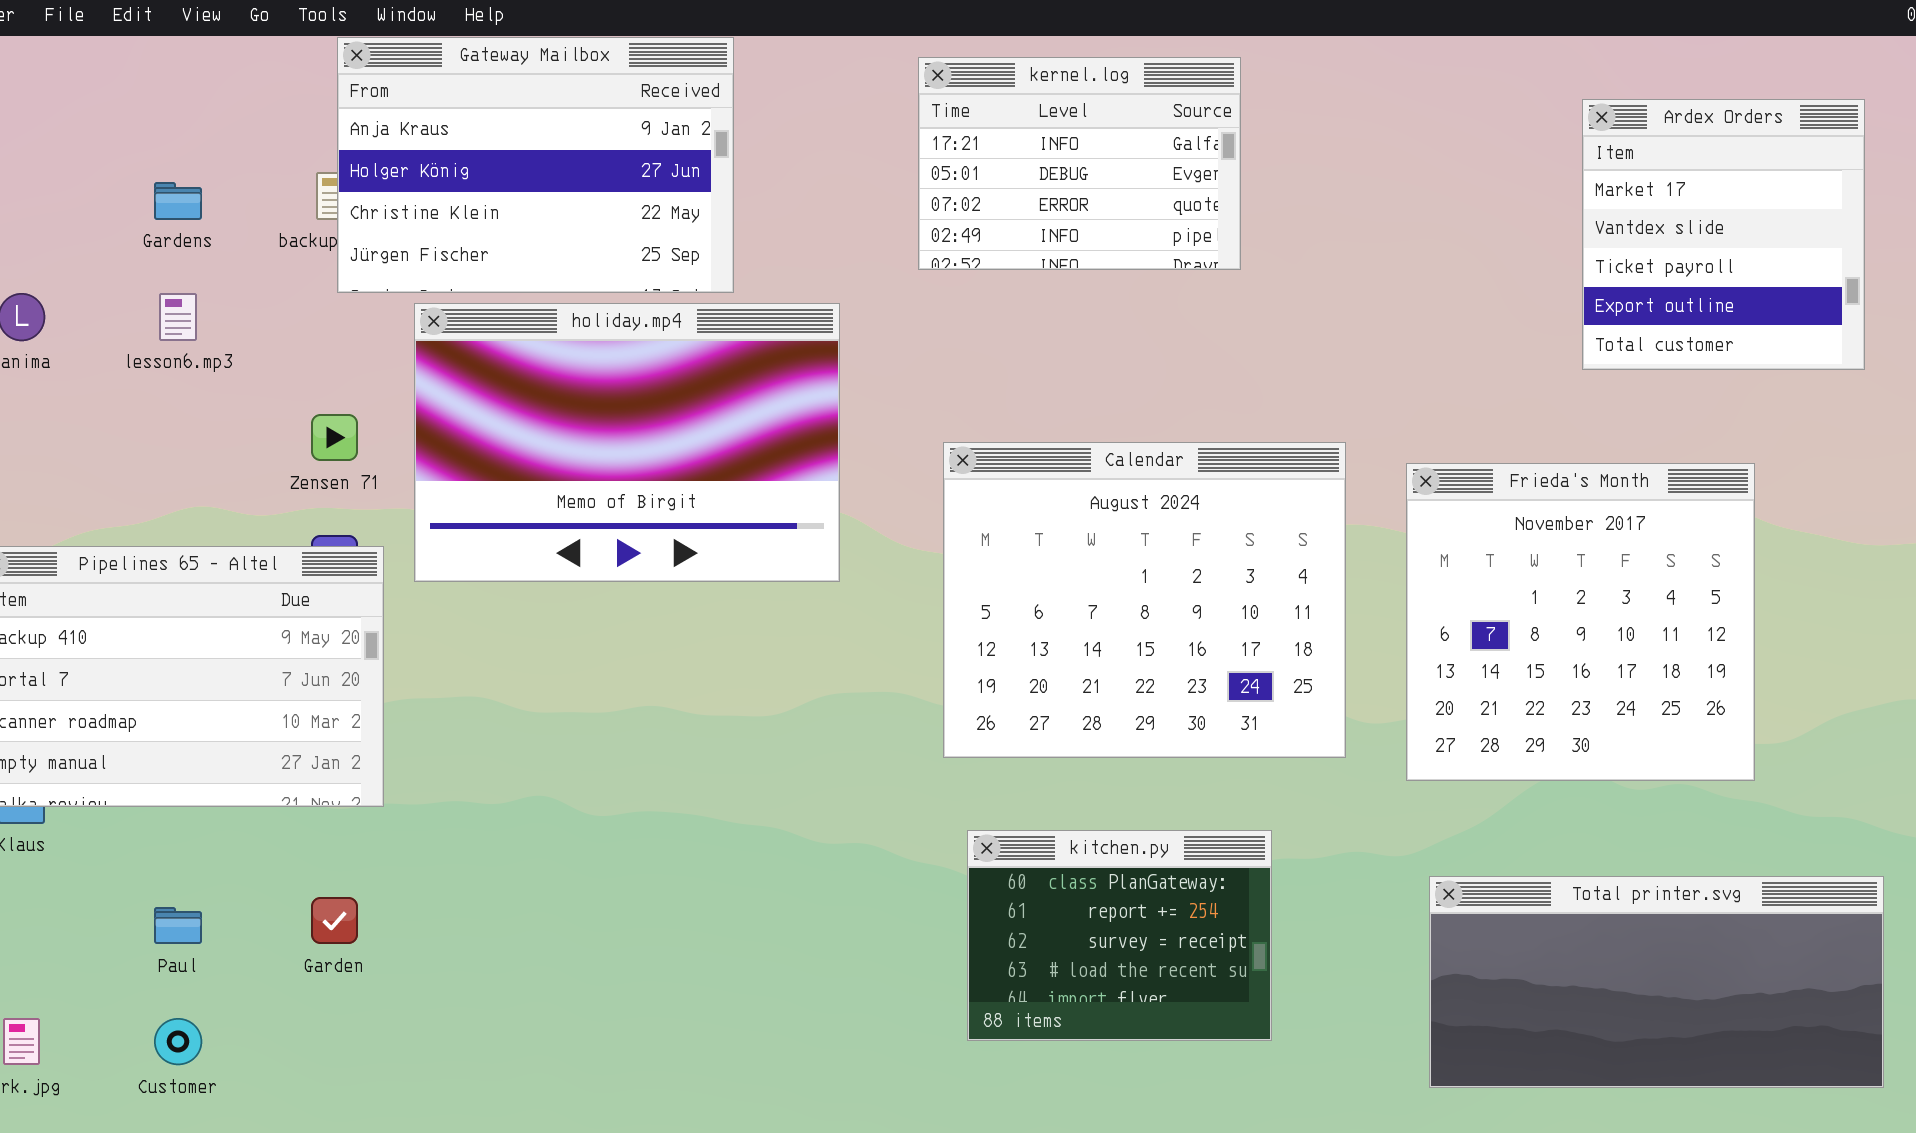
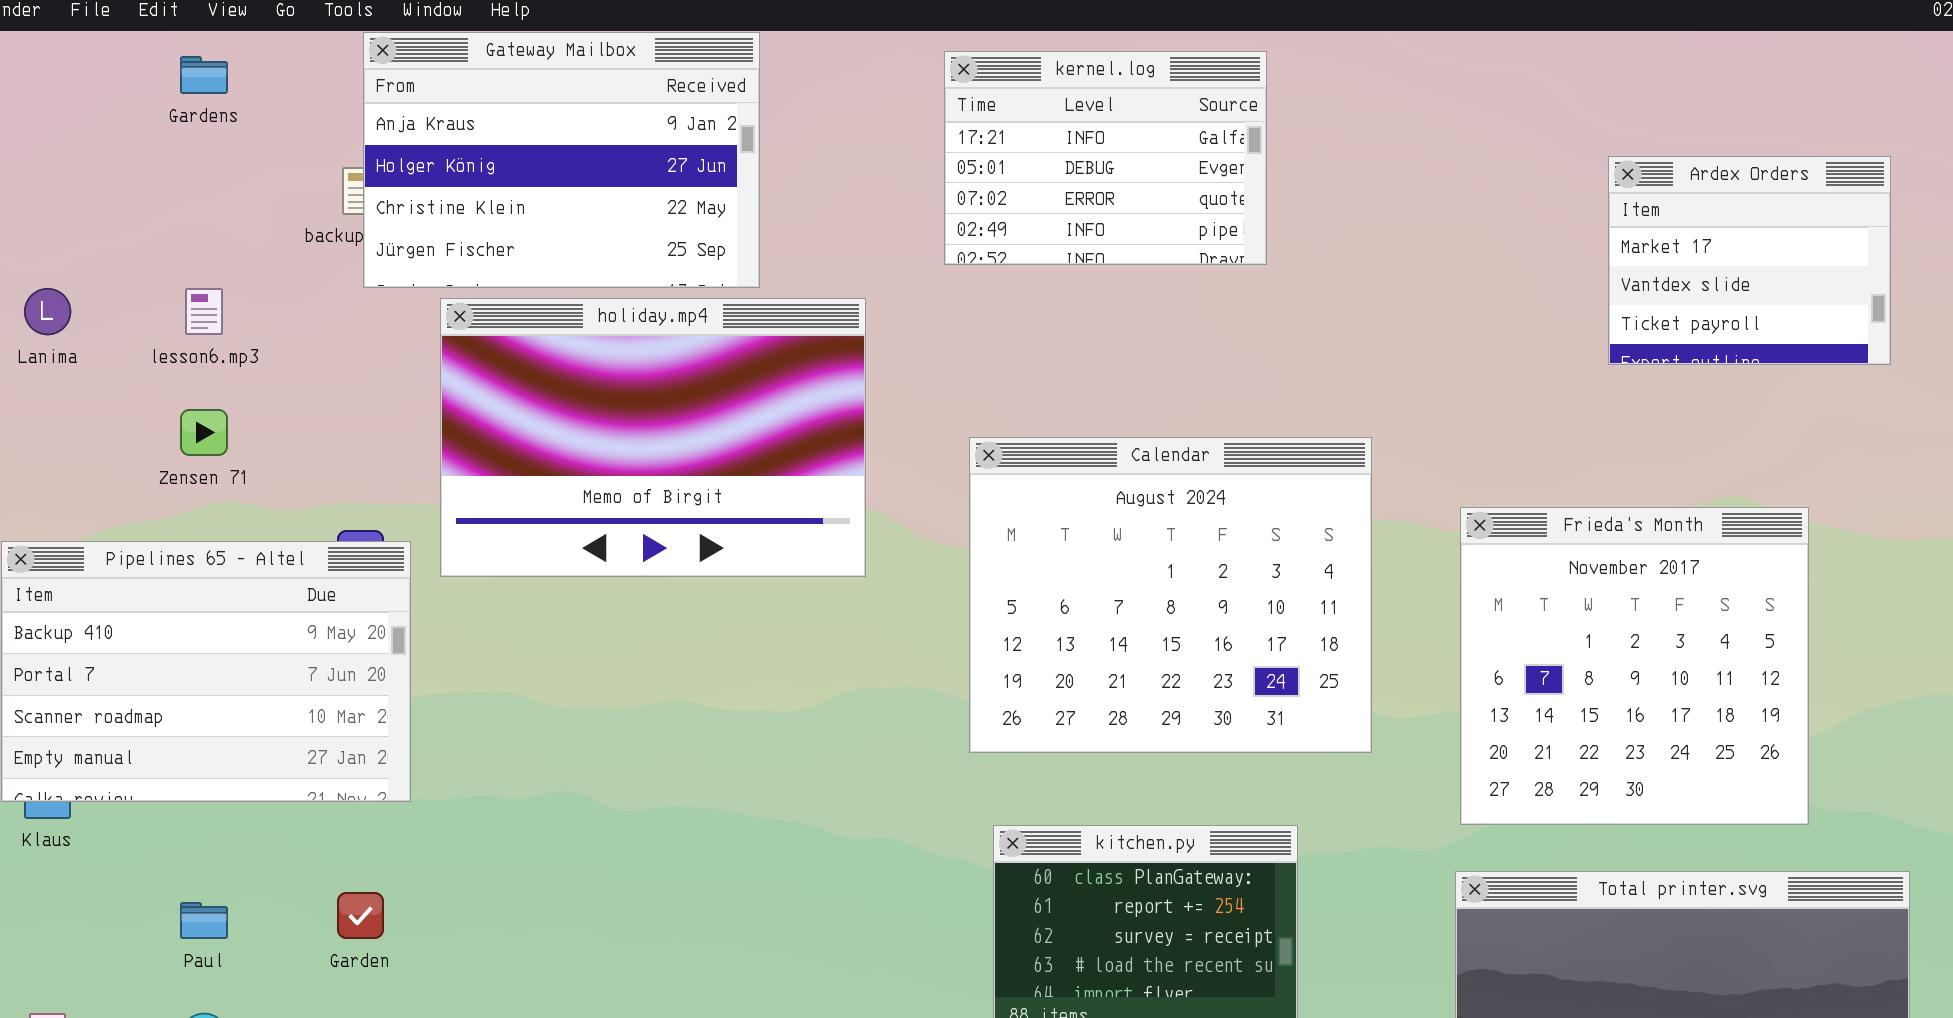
Ardex Orders: [1582,99,1865,370] -> [1608,156,1891,365], resized
Gardens: [154,182,202,220] -> [180,56,228,94], moved
Zensen 71: [311,414,358,461] -> [180,409,228,456], moved
Frieda's Month: [1406,463,1755,781] -> [1460,507,1809,825], moved

